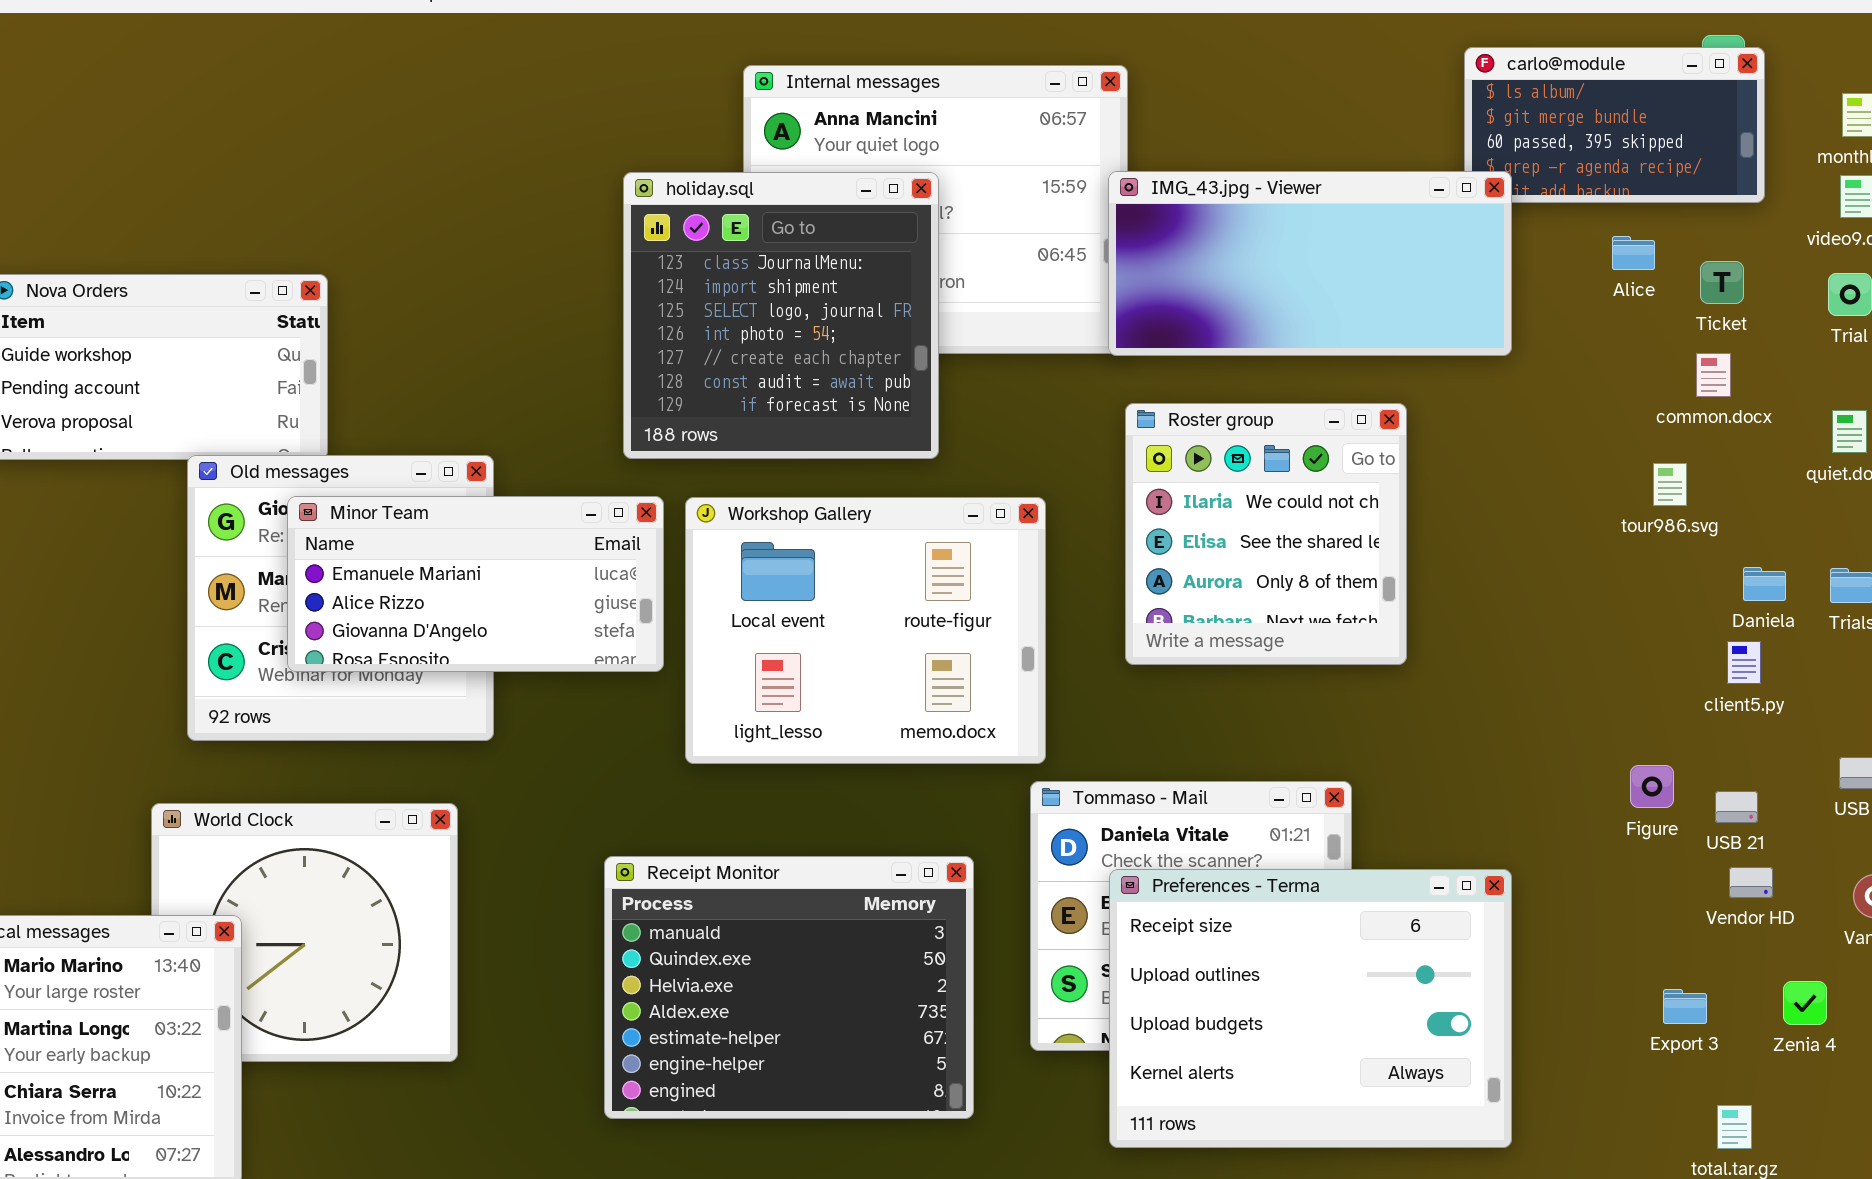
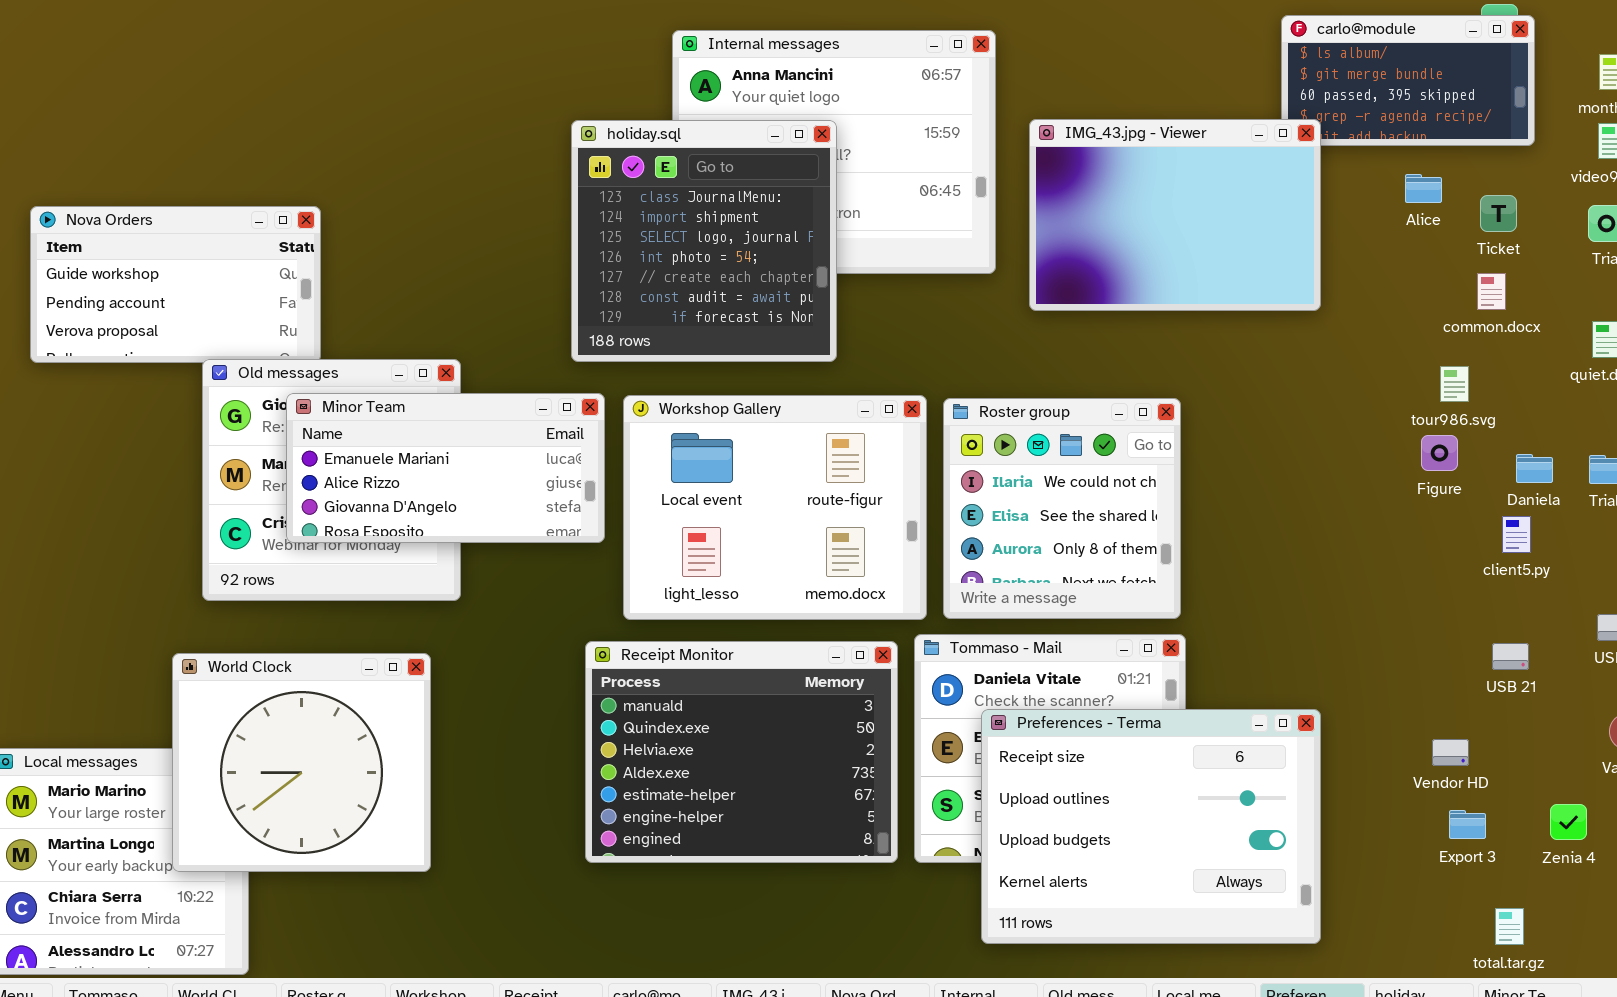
IMG_43.jpg - Viewer: [1108,171,1512,356] -> [1029,119,1321,311], resized
Roster group: [1125,403,1407,665] -> [943,398,1181,619], moved
Figure: [1630,765,1674,808] -> [1421,435,1458,471], moved
World Clock: [151,803,458,1062] -> [172,653,431,872], raised
Receipt Monitor: [604,856,974,1119] -> [585,641,898,863], moved
Vendor HD: [1729,867,1773,898] -> [1432,739,1469,766], moved

